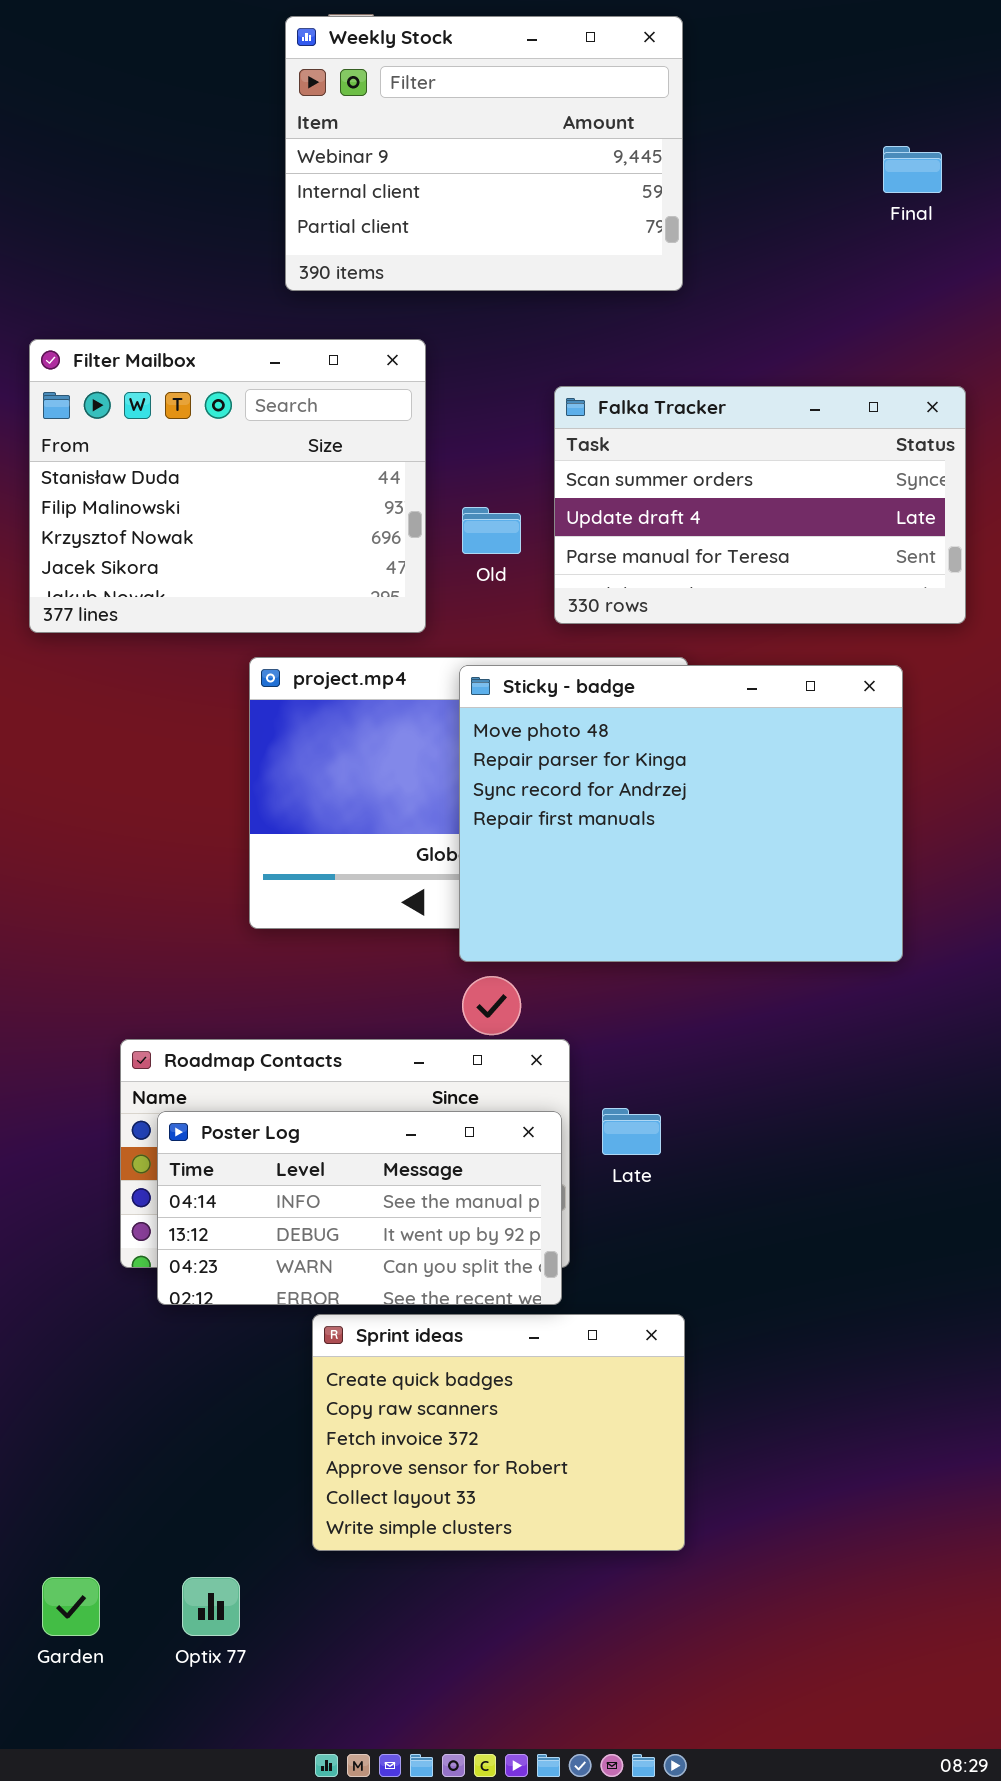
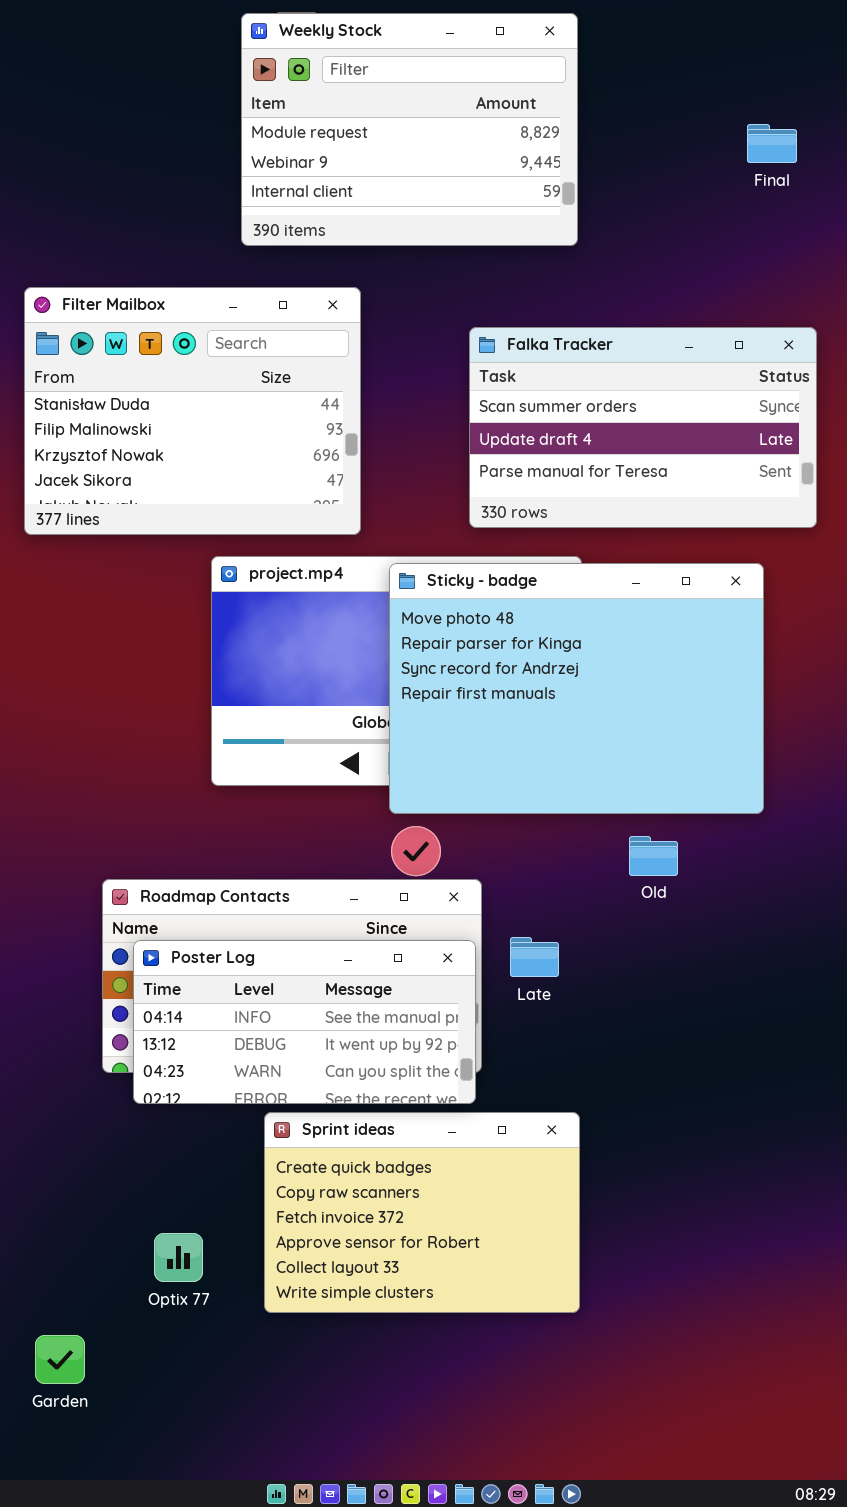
Weekly Stock: [285,16,683,291] -> [241,13,578,246], scrolled up 1 row
Old: [462,507,521,554] -> [629,836,678,876], moved
Optix 77: [182,1577,240,1636] -> [154,1233,203,1282], moved

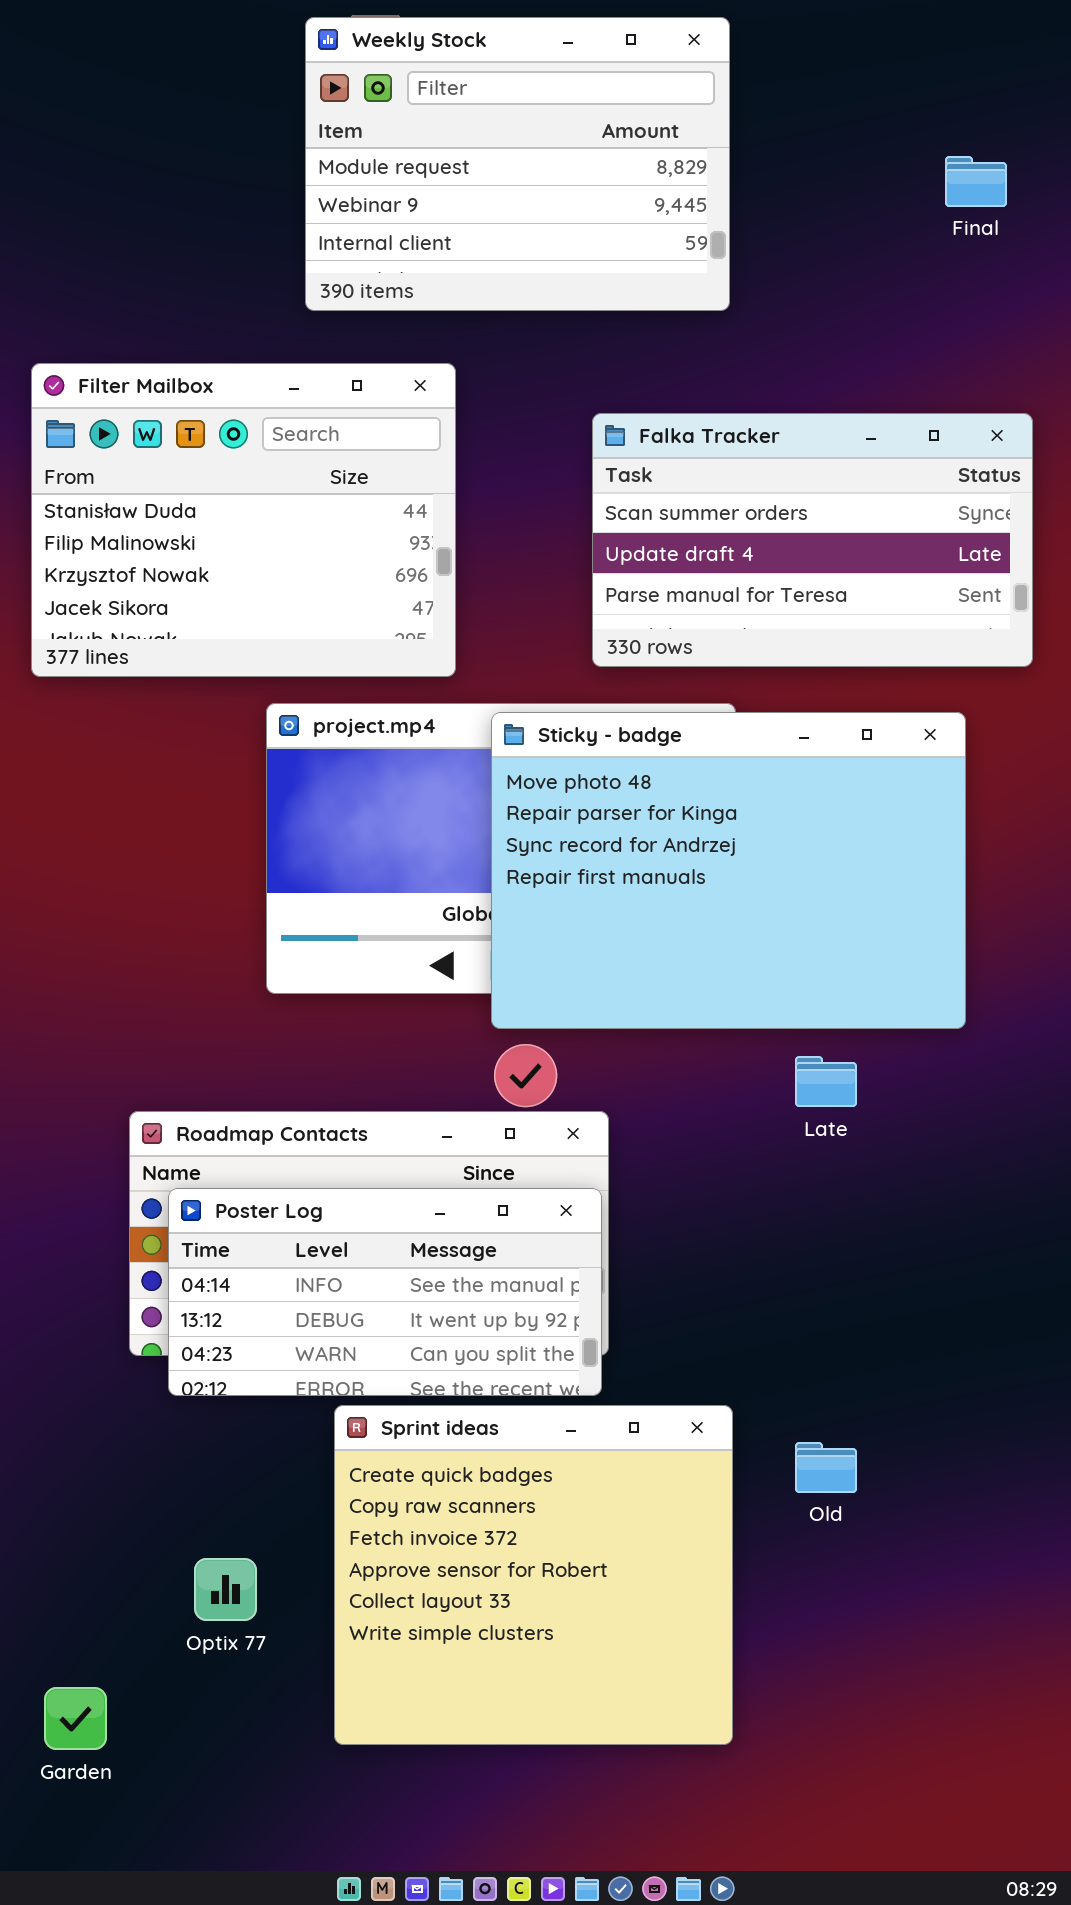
Old: [629,836,678,876] -> [795,1442,857,1493], moved
Late: [510,937,559,977] -> [795,1056,857,1107], moved
Sprint ideas: [264,1112,580,1313] -> [334,1405,733,1745], resized

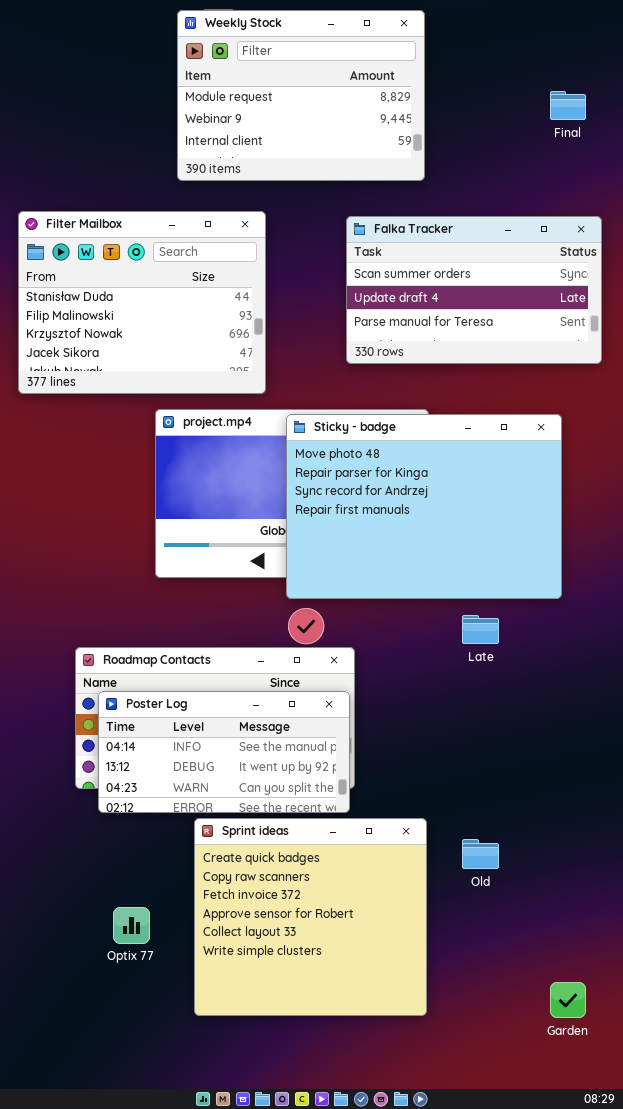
Falka Tracker: [592,413,1033,667] -> [346,216,602,364], moved
Garden: [44,1687,107,1750] -> [550,982,586,1018], moved

